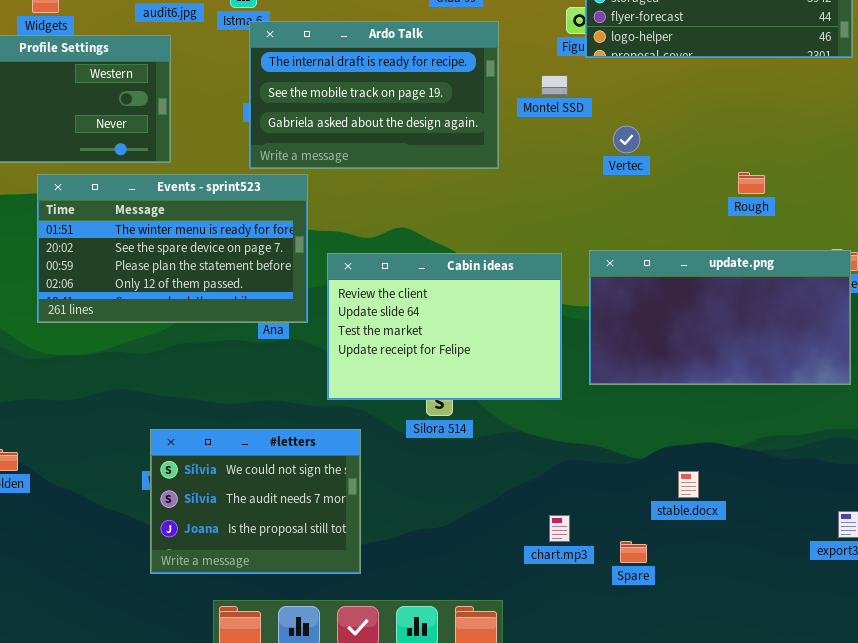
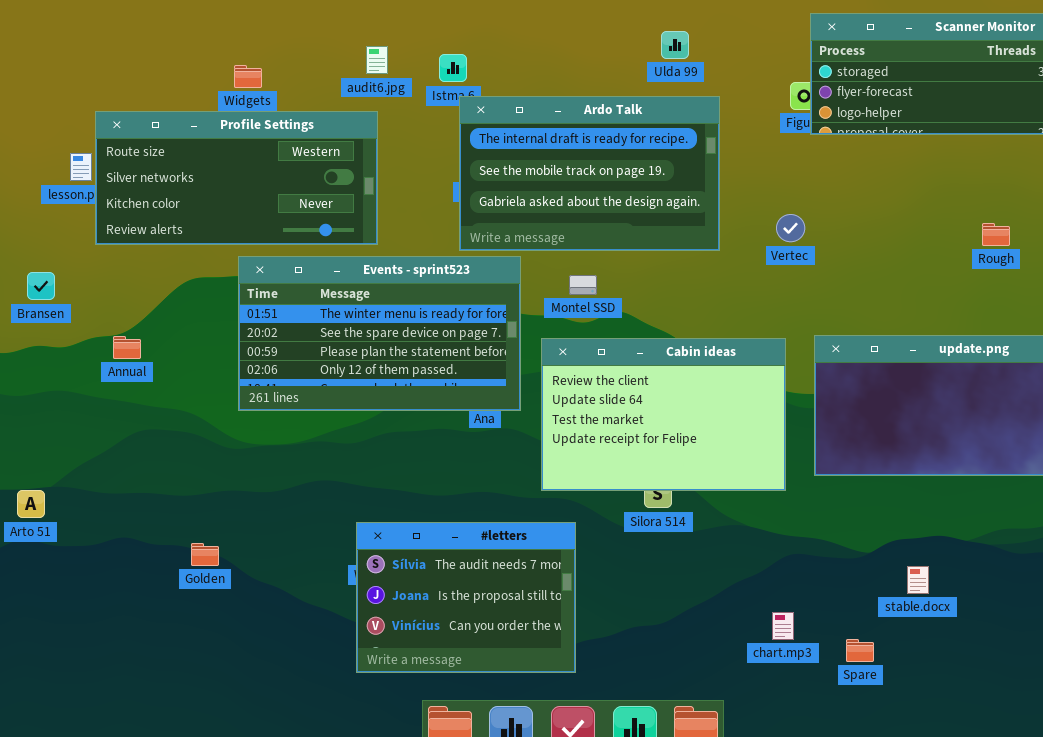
Montel SSD: [541,75,568,95] -> [569,275,597,295], moved
Vertec: [613,126,640,153] -> [776,214,805,242], moved
Rough: [738,172,765,194] -> [982,223,1010,246], moved
#letters: [150,429,361,574] -> [356,522,576,673], scrolled down 1 row

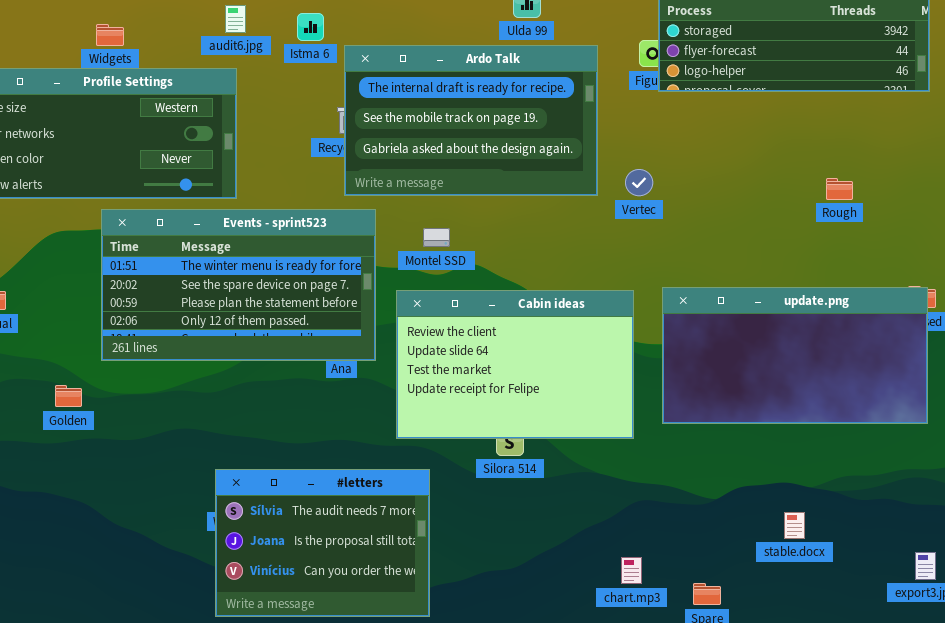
Ardo Talk: [459,96,720,251] -> [344,45,598,196], moved
Golden: [191,543,219,566] -> [55,385,82,407], moved
stable.docx: [907,566,929,594] -> [784,512,805,539], moved

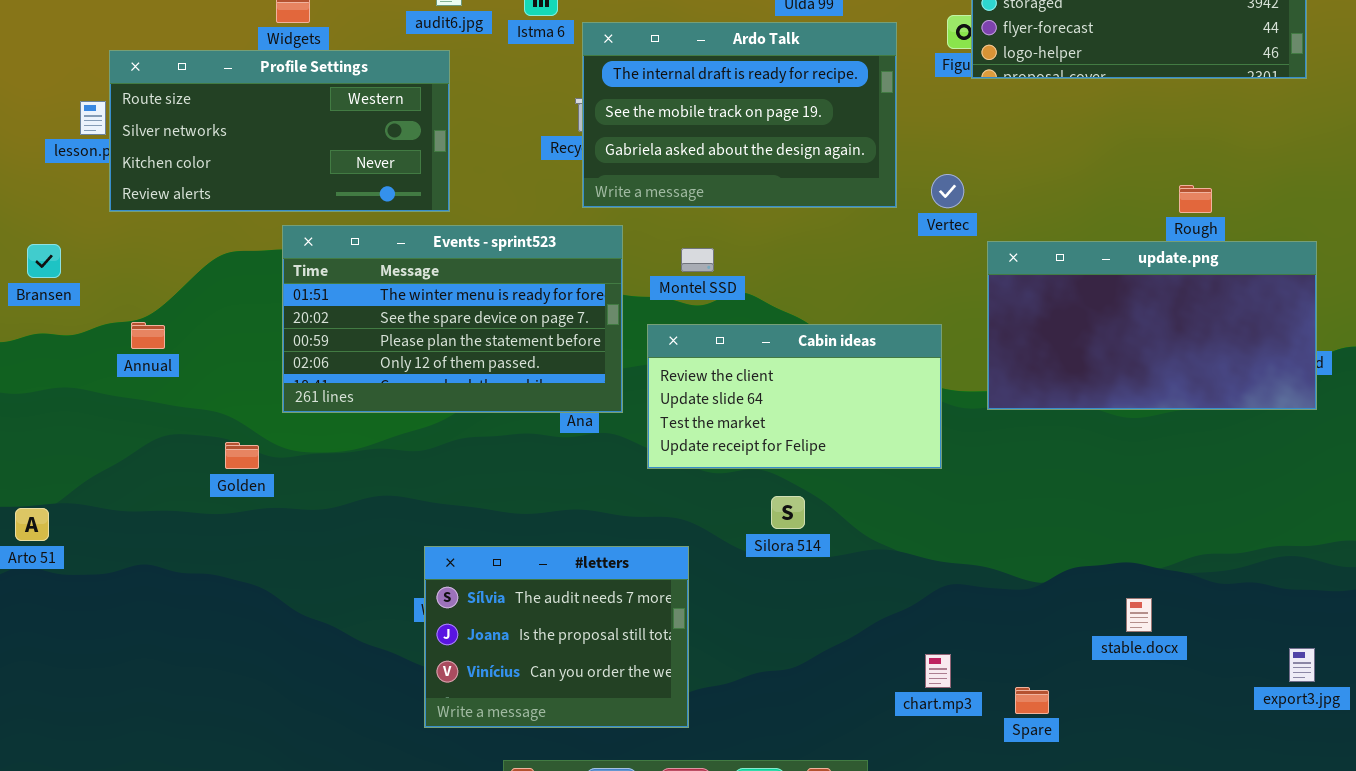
update.png: [662,287,928,424] -> [987,241,1317,410], moved
Cabin ideas: [396,290,634,439] -> [647,324,942,469], resized

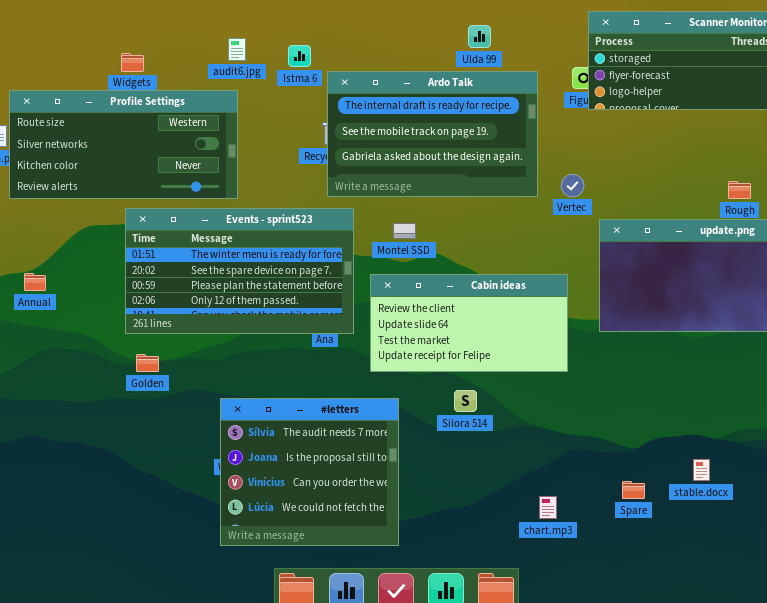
Golden: [225,442,259,469] -> [136,354,159,372], moved
#letters: [424,546,689,728] -> [220,398,399,546], resized
chart.mp3: [925,654,951,688] -> [539,496,557,519], moved
Spare: [1015,687,1049,714] -> [622,481,645,499], moved

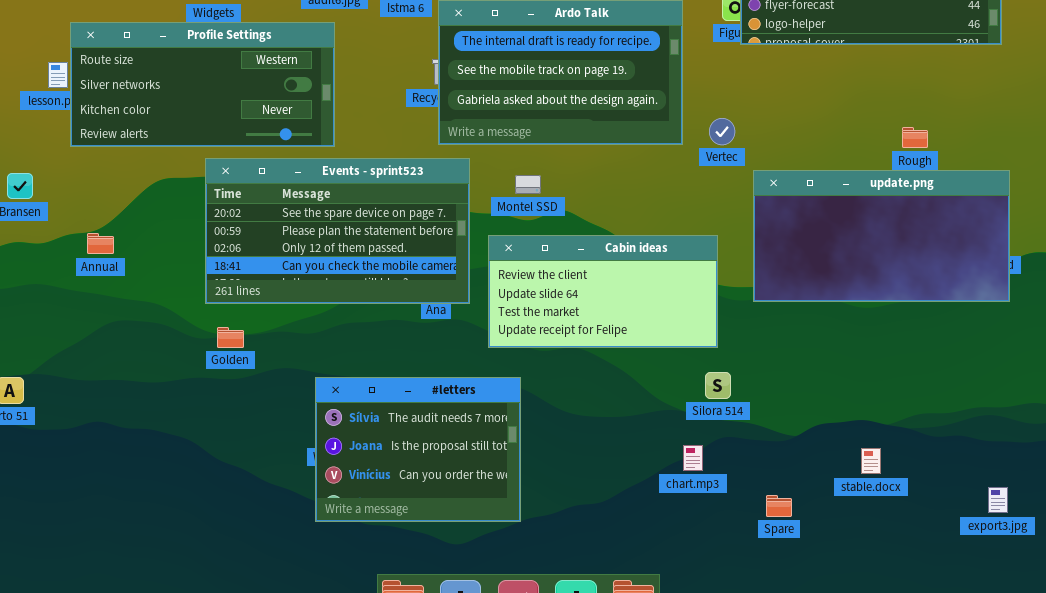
Events - sprint523: [125,208,354,334] -> [205,158,470,304], scrolled down 1 row
Silora 514: [454,390,477,412] -> [705,372,731,399], moved
#letters: [220,398,399,546] -> [315,377,521,522], resized
Spare: [622,481,645,499] -> [766,495,792,517], moved
chart.mp3: [539,496,557,519] -> [683,445,703,471], moved

